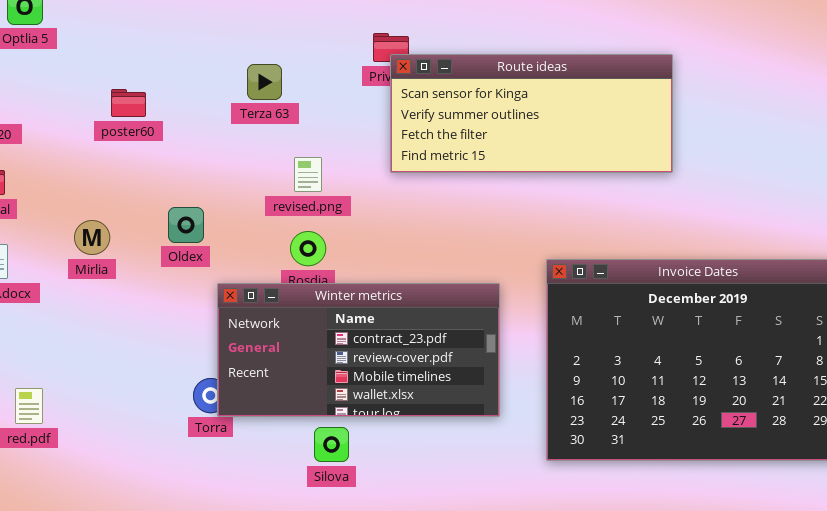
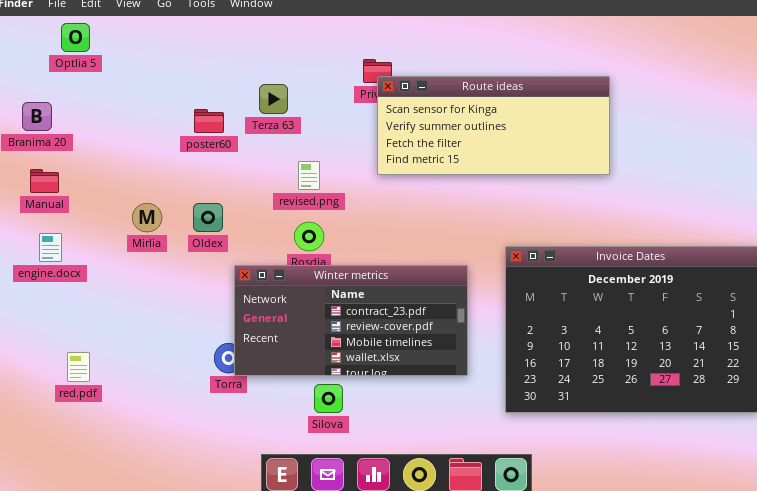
poster60: [111,89,146,117] -> [194,109,224,133], moved
Mirlia: [74,220,110,255] -> [132,203,162,232], moved

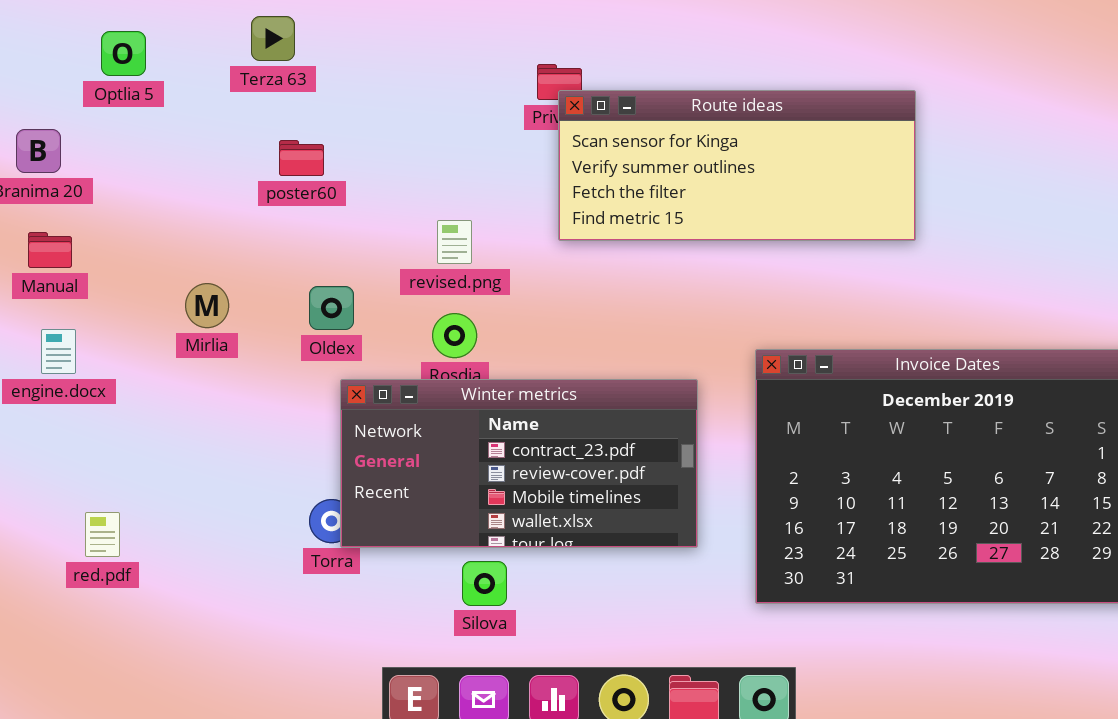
Optlia 5: [61,23,90,52] -> [101,31,146,76], moved
Terza 63: [259,84,288,114] -> [251,16,295,61], moved
Oldex: [193,203,223,232] -> [309,286,354,330], moved

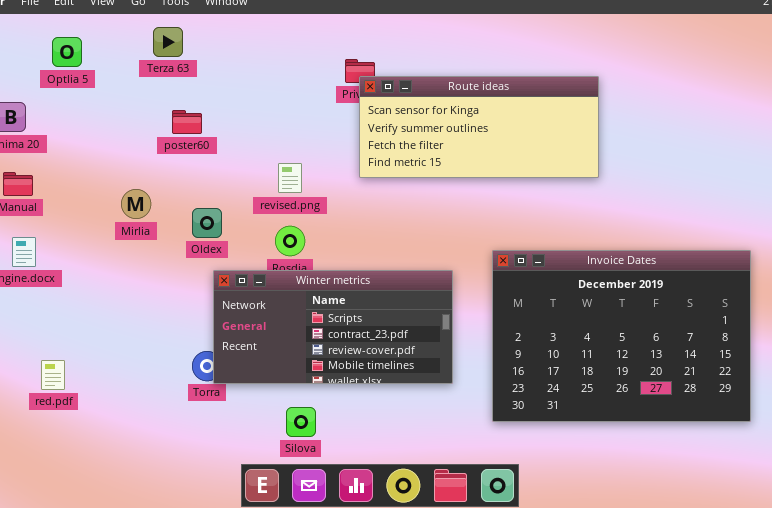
Mirlia: [185,283,229,328] -> [121,189,151,219], moved
Winter metrics: [340,379,698,548] -> [213,270,453,384], scrolled up 1 row
Silova: [462,561,507,606] -> [286,407,316,437], moved

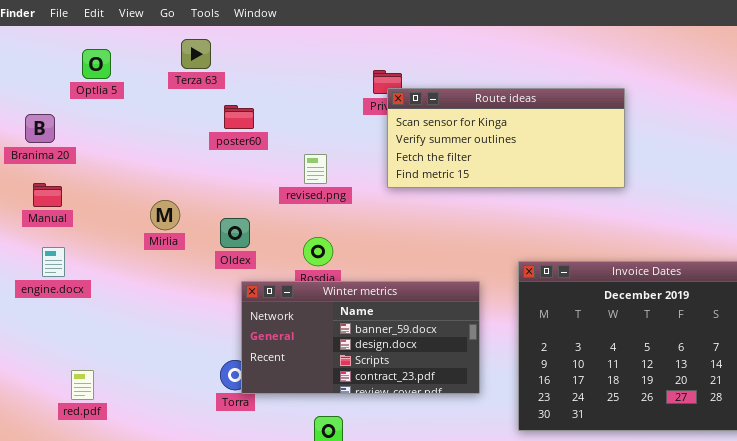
poster60: [172,110,202,134] -> [224,105,254,129], moved
revised.png: [278,163,302,193] -> [304,154,327,184], moved
Winter metrics: [213,270,453,384] -> [241,281,480,394], scrolled up 2 rows

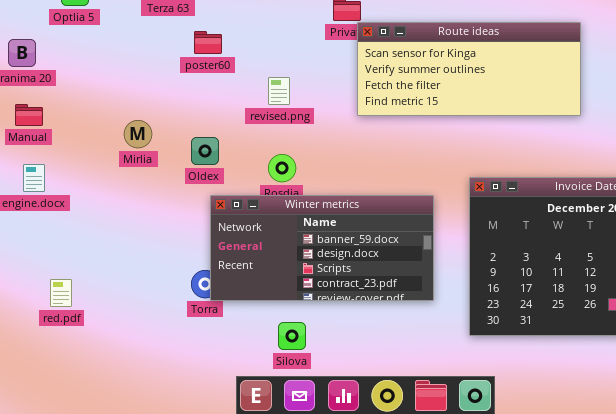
Route ideas: [387,88,625,188] -> [357,22,581,116], moved

